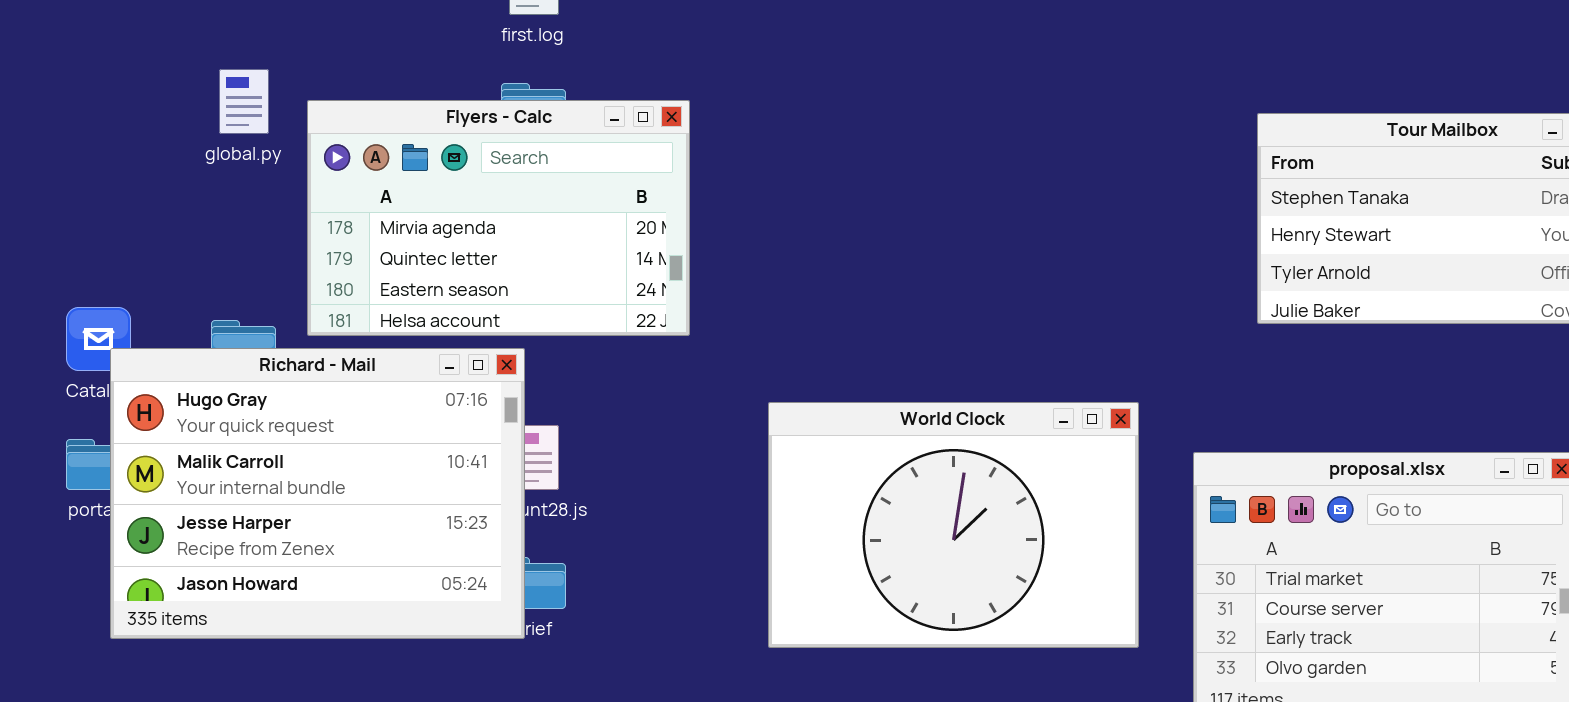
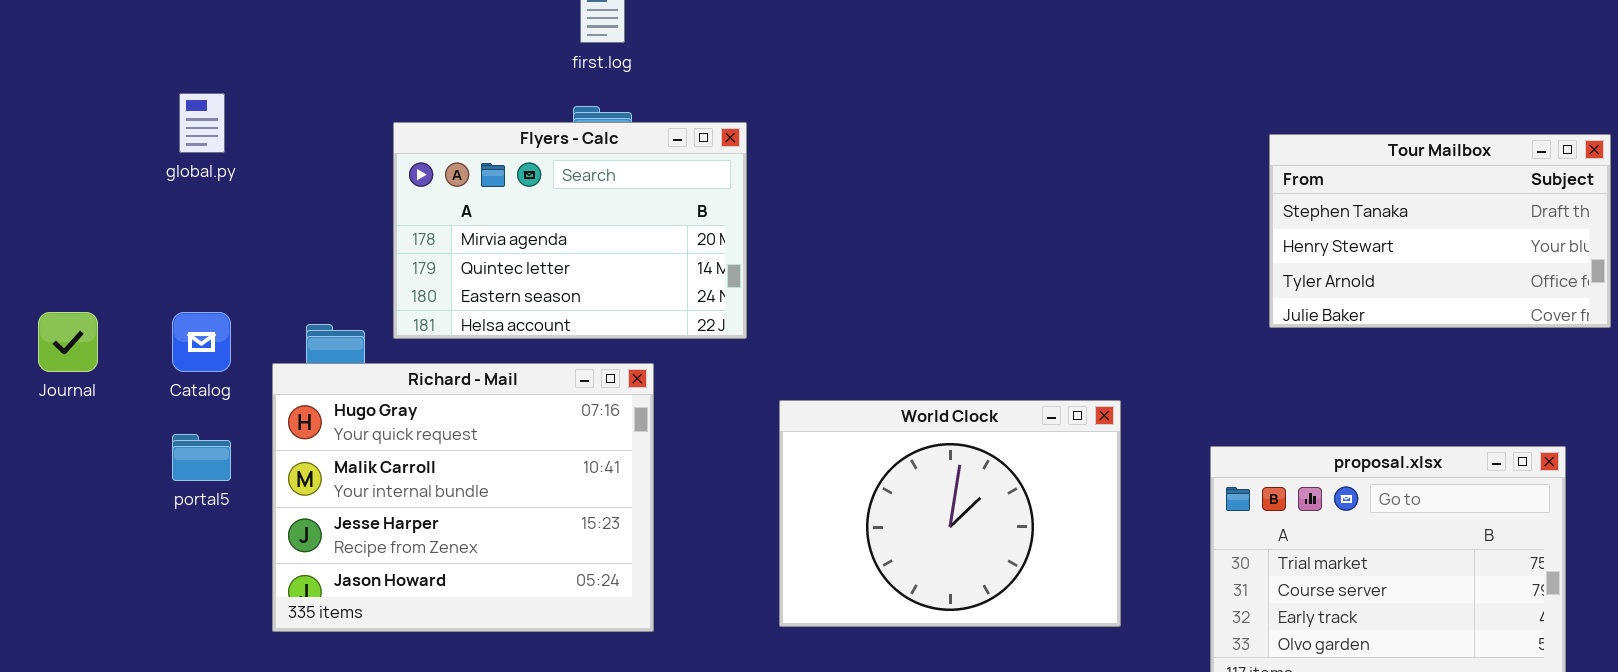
global.py: [219,69,269,134] -> [179,93,225,153], moved
Richard - Mail: [110,348,525,639] -> [272,363,654,632], moved
World Clock: [768,402,1139,648] -> [779,400,1121,627], moved

